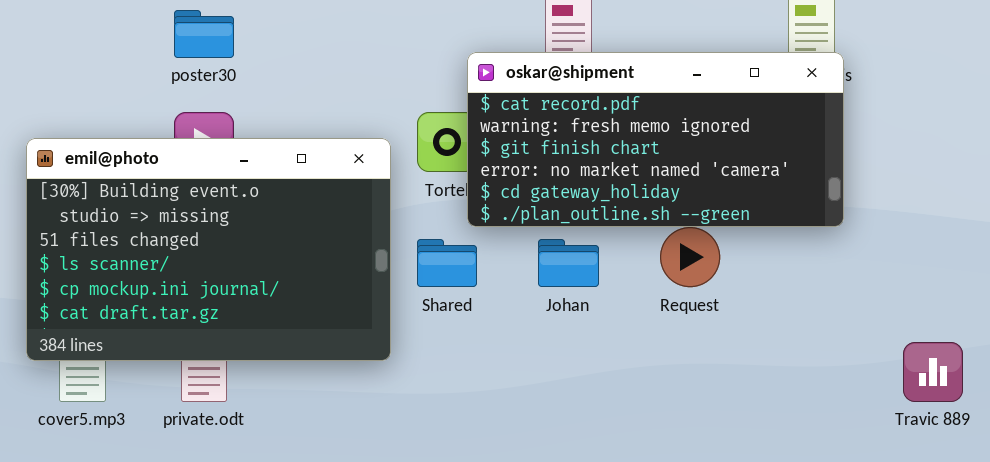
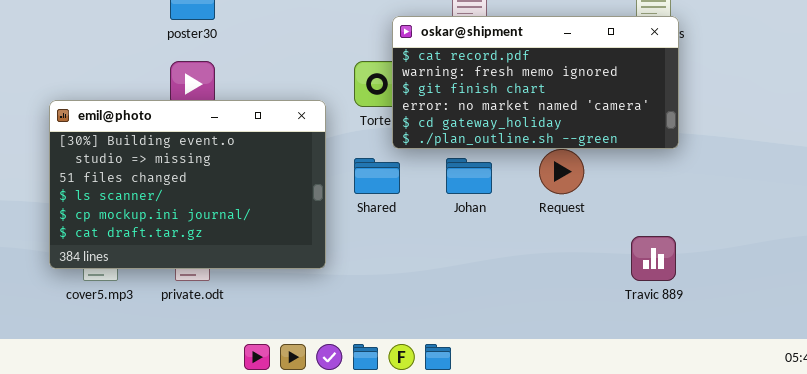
emil@photo: [26,138,391,361] -> [49,100,326,269], moved
Travic 889: [903,342,963,402] -> [631,236,676,281], moved

